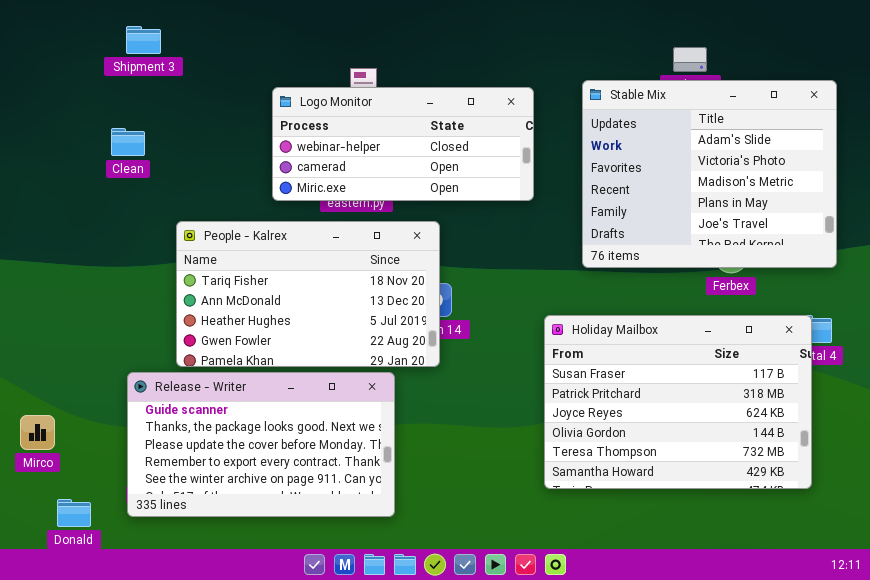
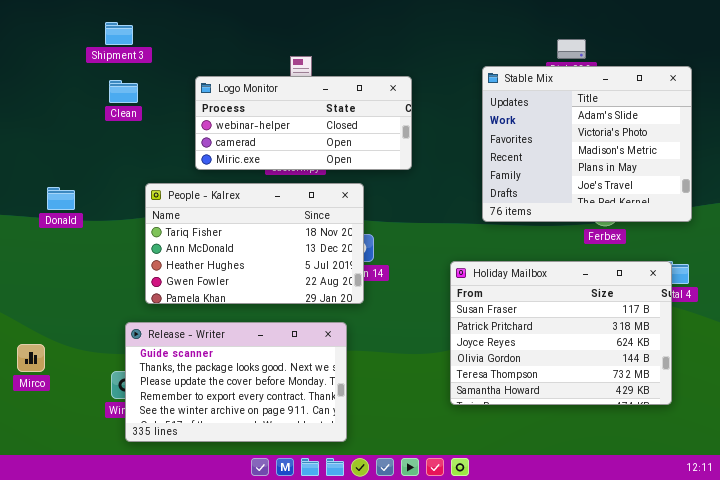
Logo Monitor: [272,87,534,201] -> [195,76,412,170], moved
Clean: [111,128,145,156] -> [109,80,138,103], moved
Release - Writer: [127,372,395,517] -> [125,322,347,442], moved
Donald: [57,499,91,527] -> [47,187,75,210], moved

